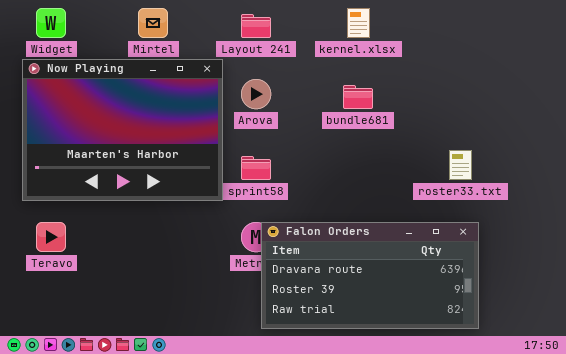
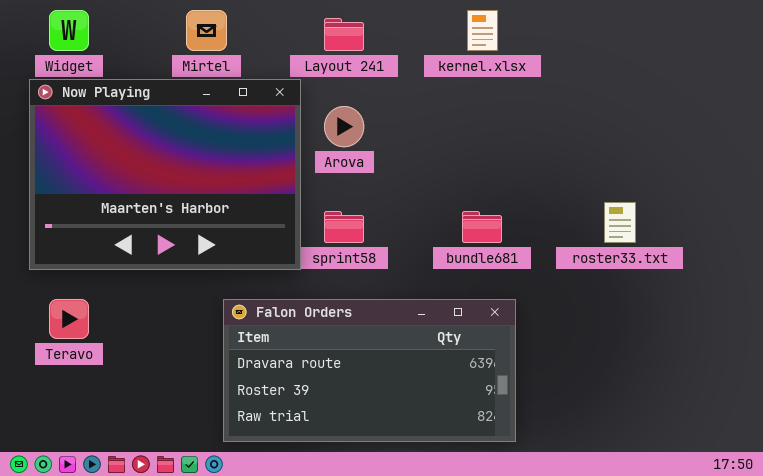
bundle681: [343,85,373,109] -> [462,211,502,243], moved
Falon Orders: [261,222,479,329] -> [223,299,516,442], moved

